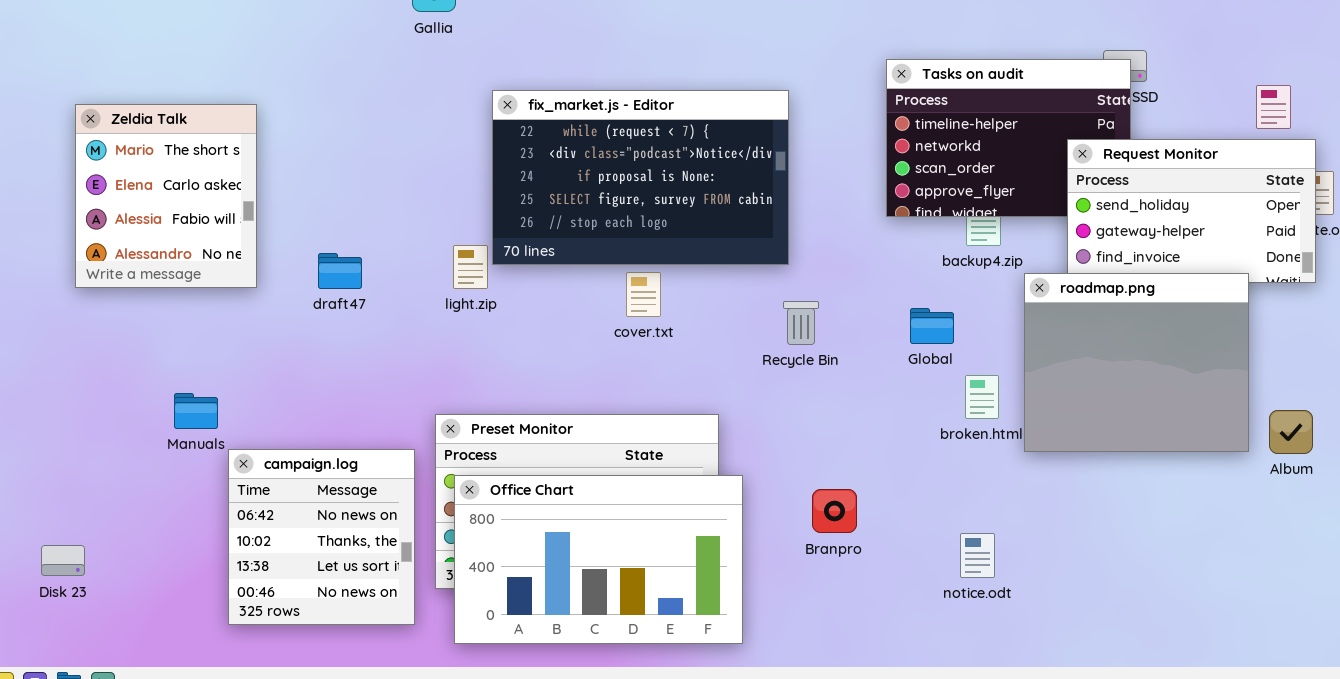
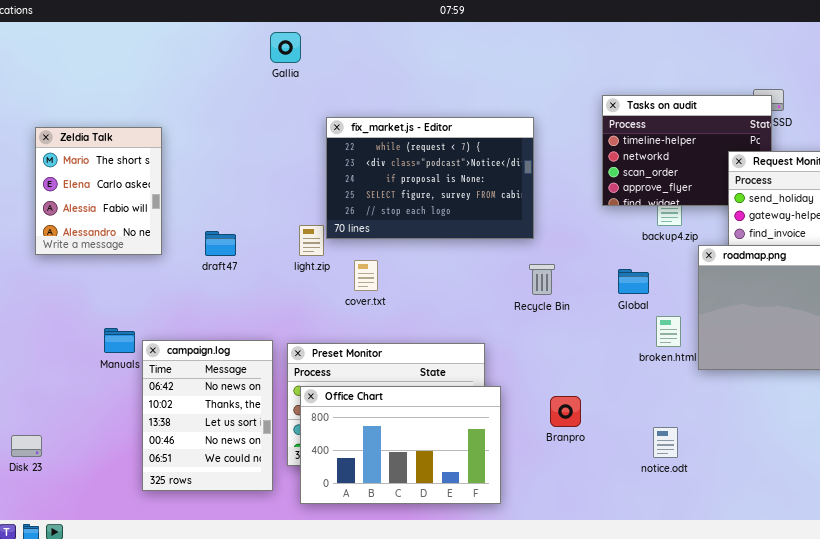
cover.txt: [626,272,661,317] -> [354,260,378,291], moved
campaign.log: [228,449,415,625] -> [142,340,273,491], resized

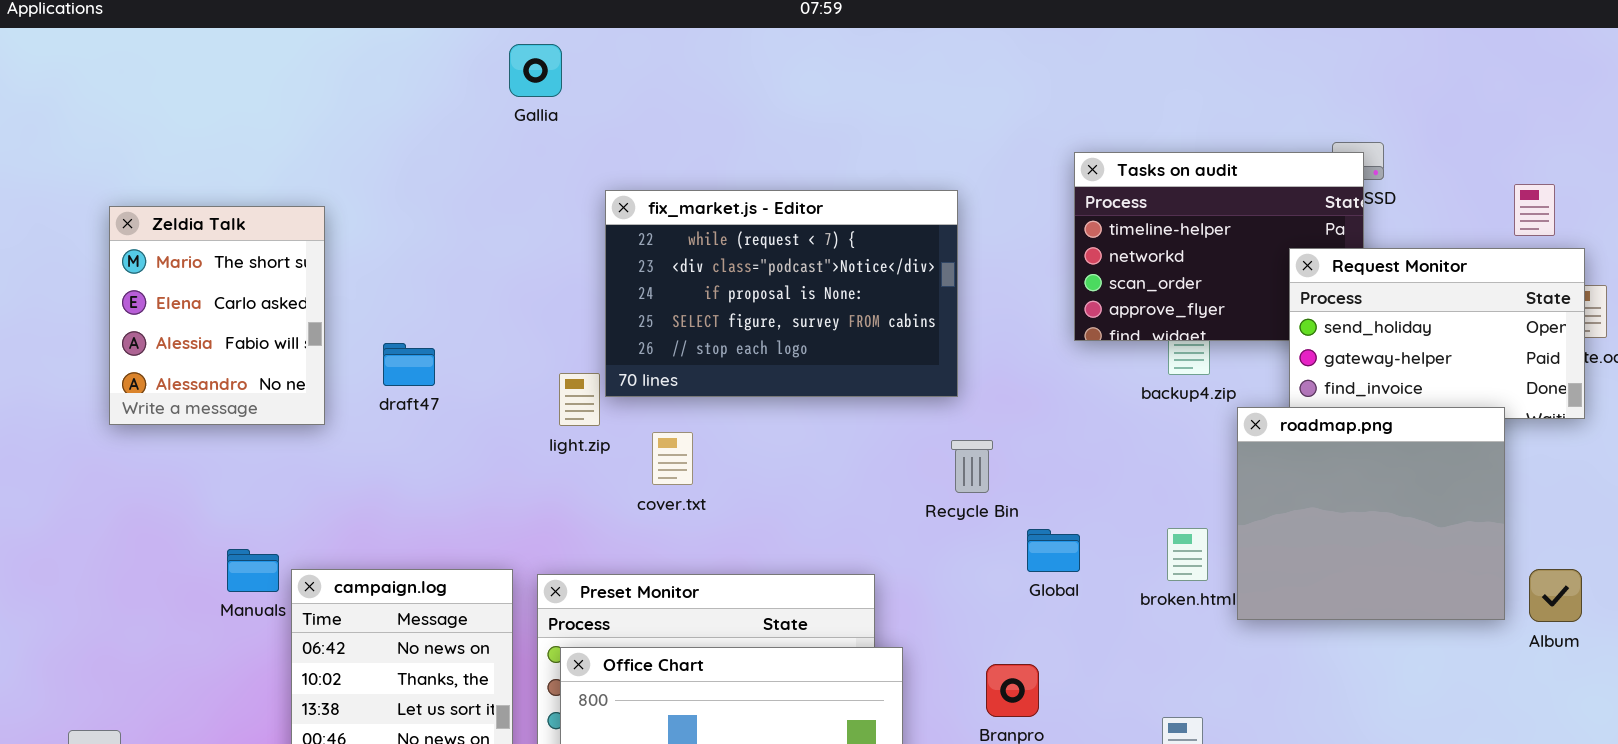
draft47: [205,231,236,256] -> [383,343,435,386], moved
Global: [618,269,649,294] -> [1027,529,1080,572], moved

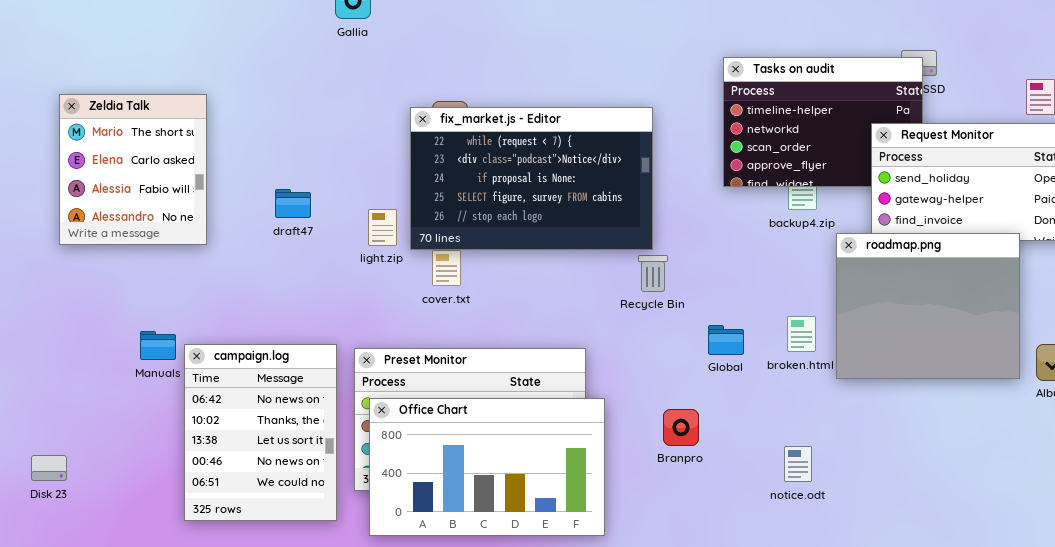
fix_market.js - Editor: [605,190,958,397] -> [410,107,653,250], moved
draft47: [383,343,435,386] -> [275,189,311,218], moved
Global: [1027,529,1080,572] -> [708,325,744,355], moved

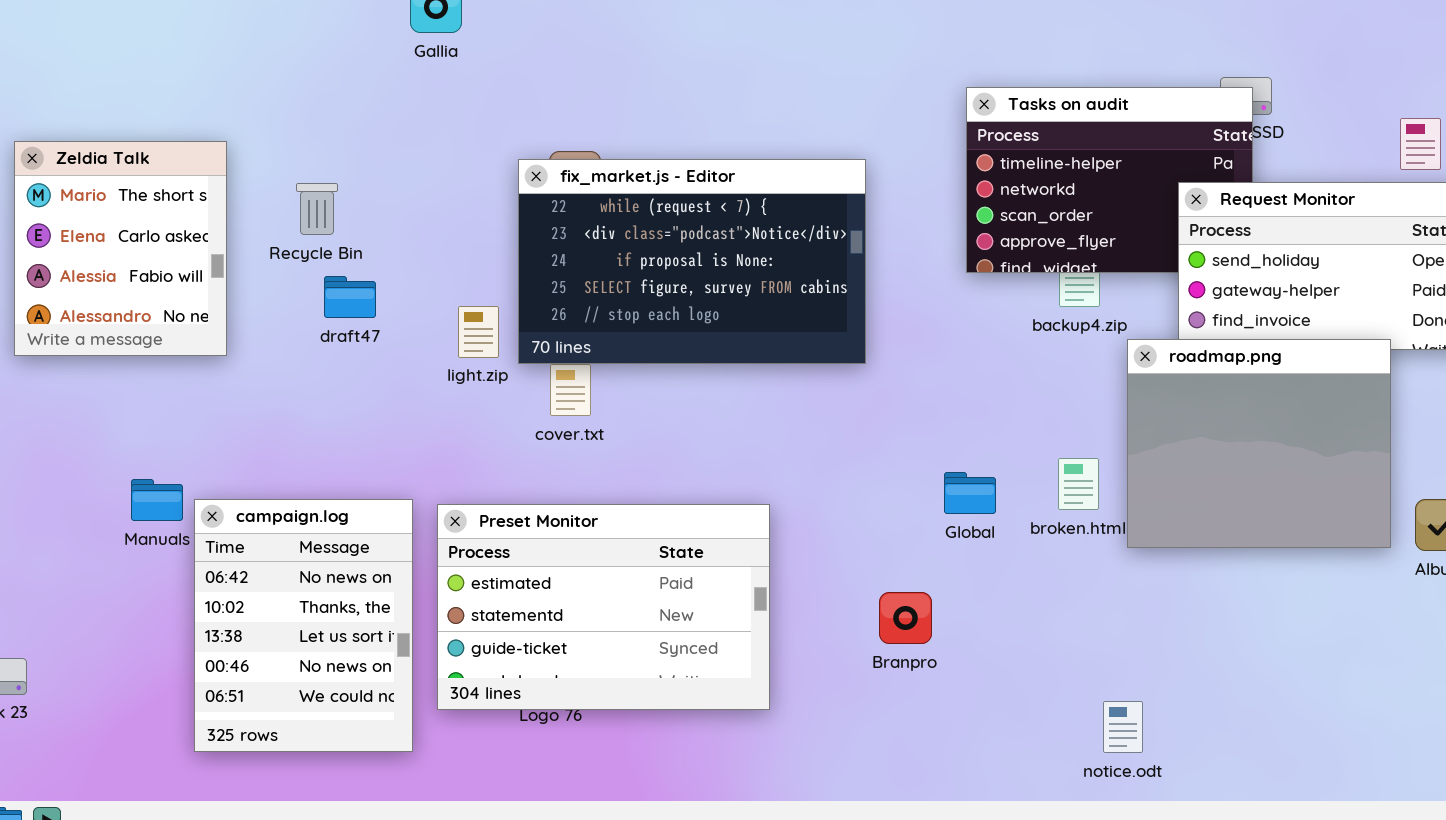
Recycle Bin: [638,255,668,292] -> [296,183,338,235], moved
Office Chart: [369,398,605,536] -> none, closed
notice.odt: [784,446,812,482] -> [1103,701,1143,753], moved

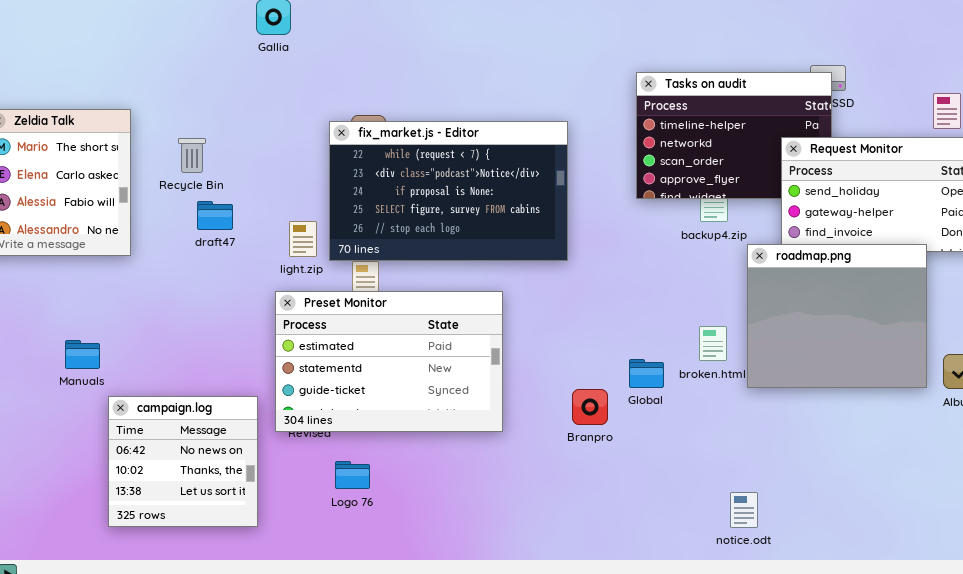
Global: [944,472,996,514] -> [629,359,664,388], moved
campaign.log: [194,499,413,752] -> [108,396,258,527], resized
Preset Monitor: [437,504,770,710] -> [275,291,503,432], moved
Branpro: [879,592,932,644] -> [572,389,608,425], moved

